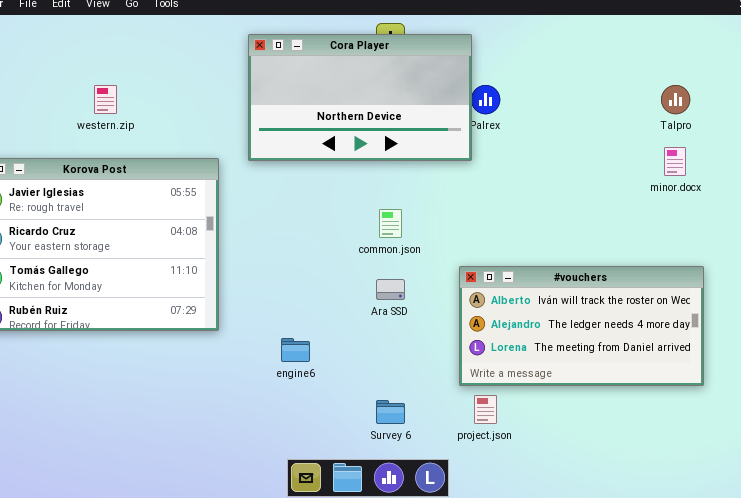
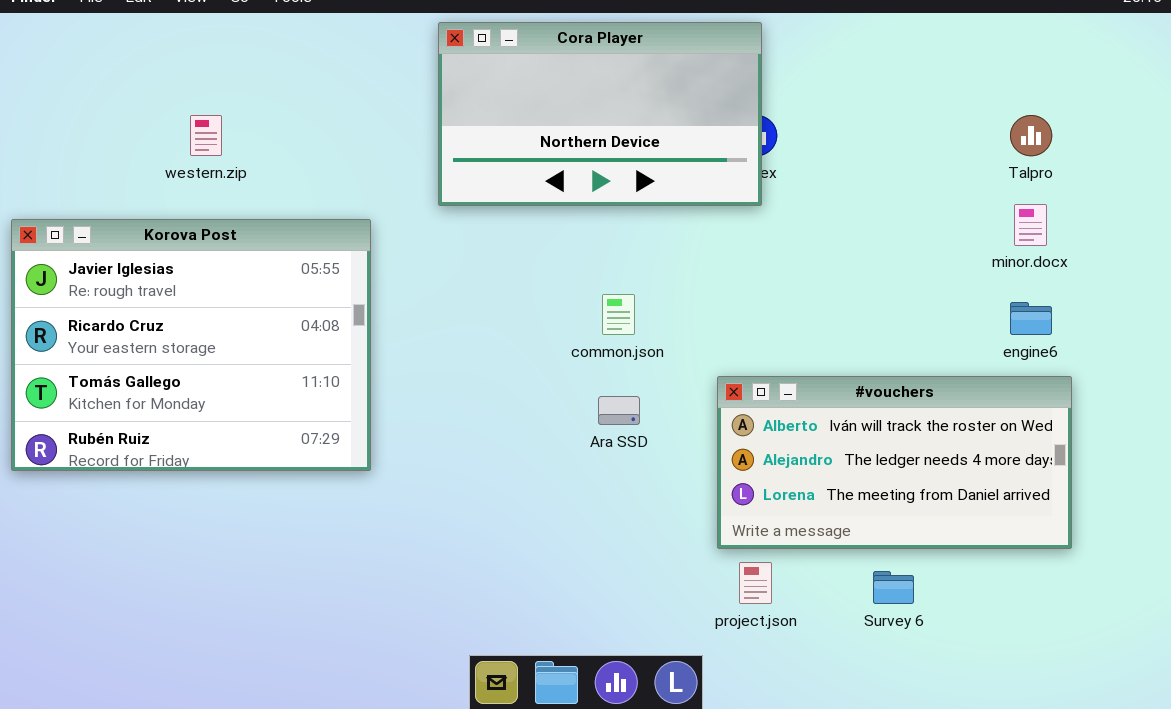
Cora Player: [248,34,472,161] -> [438,22,762,206], moved
engine6: [281,338,310,362] -> [1010,302,1052,335], moved
Survey 6: [376,400,405,424] -> [873,571,914,604], moved

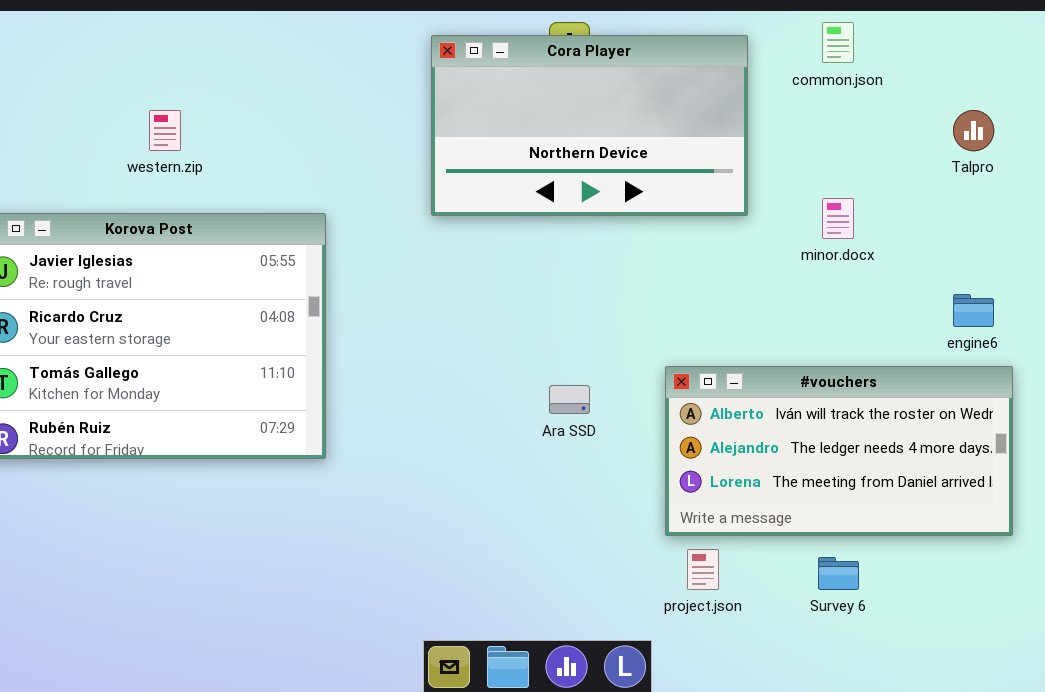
Cora Player: [438,22,762,206] -> [431,35,748,216], moved
minor.docx: [1014,204,1047,246] -> [822,198,854,239], moved
common.json: [602,294,635,335] -> [822,22,854,63], moved

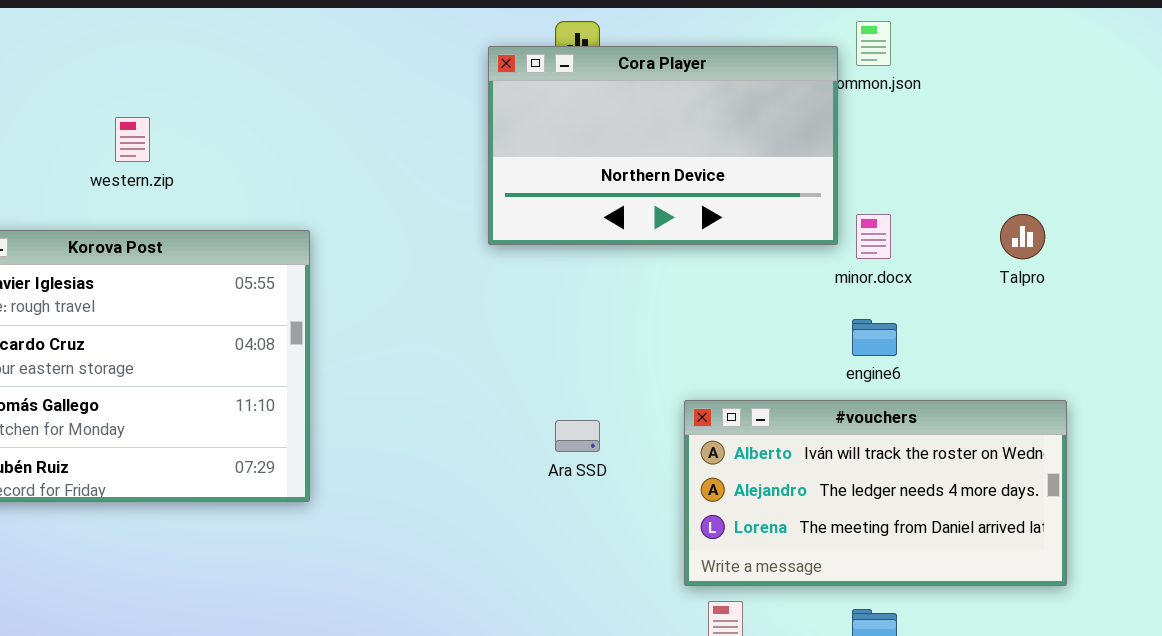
Cora Player: [431,35,748,216] -> [488,46,838,245], moved
Talpro: [953,110,994,151] -> [1000,214,1045,259], moved
engine6: [953,294,994,327] -> [852,319,897,356], moved

